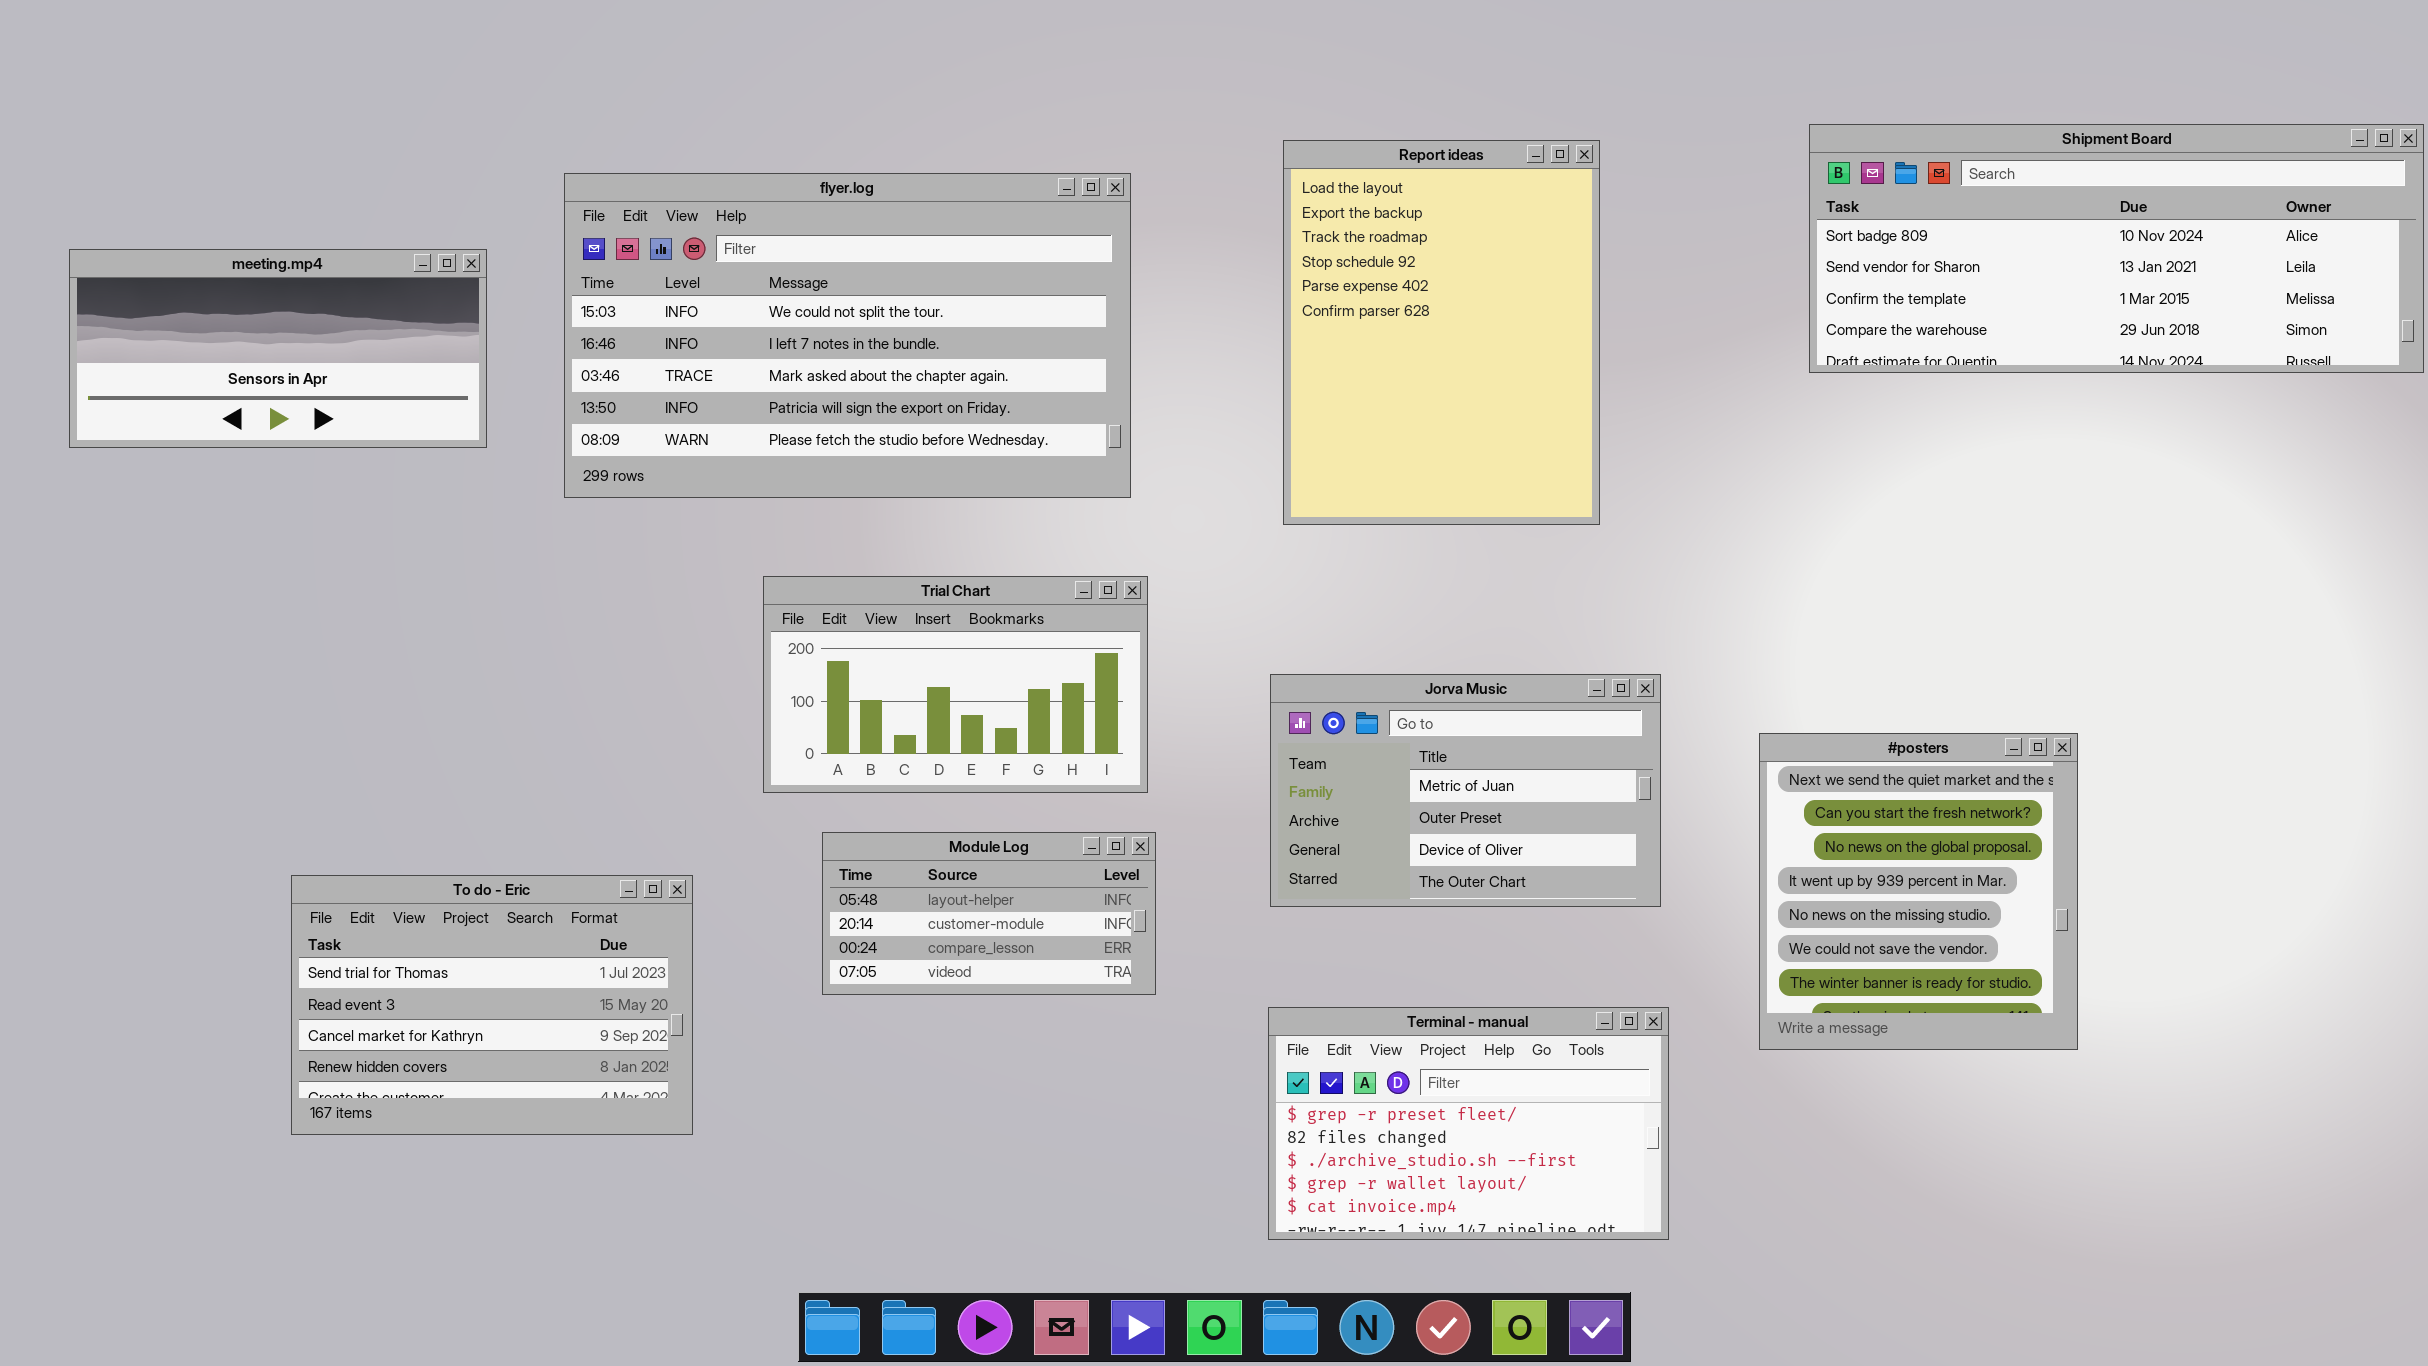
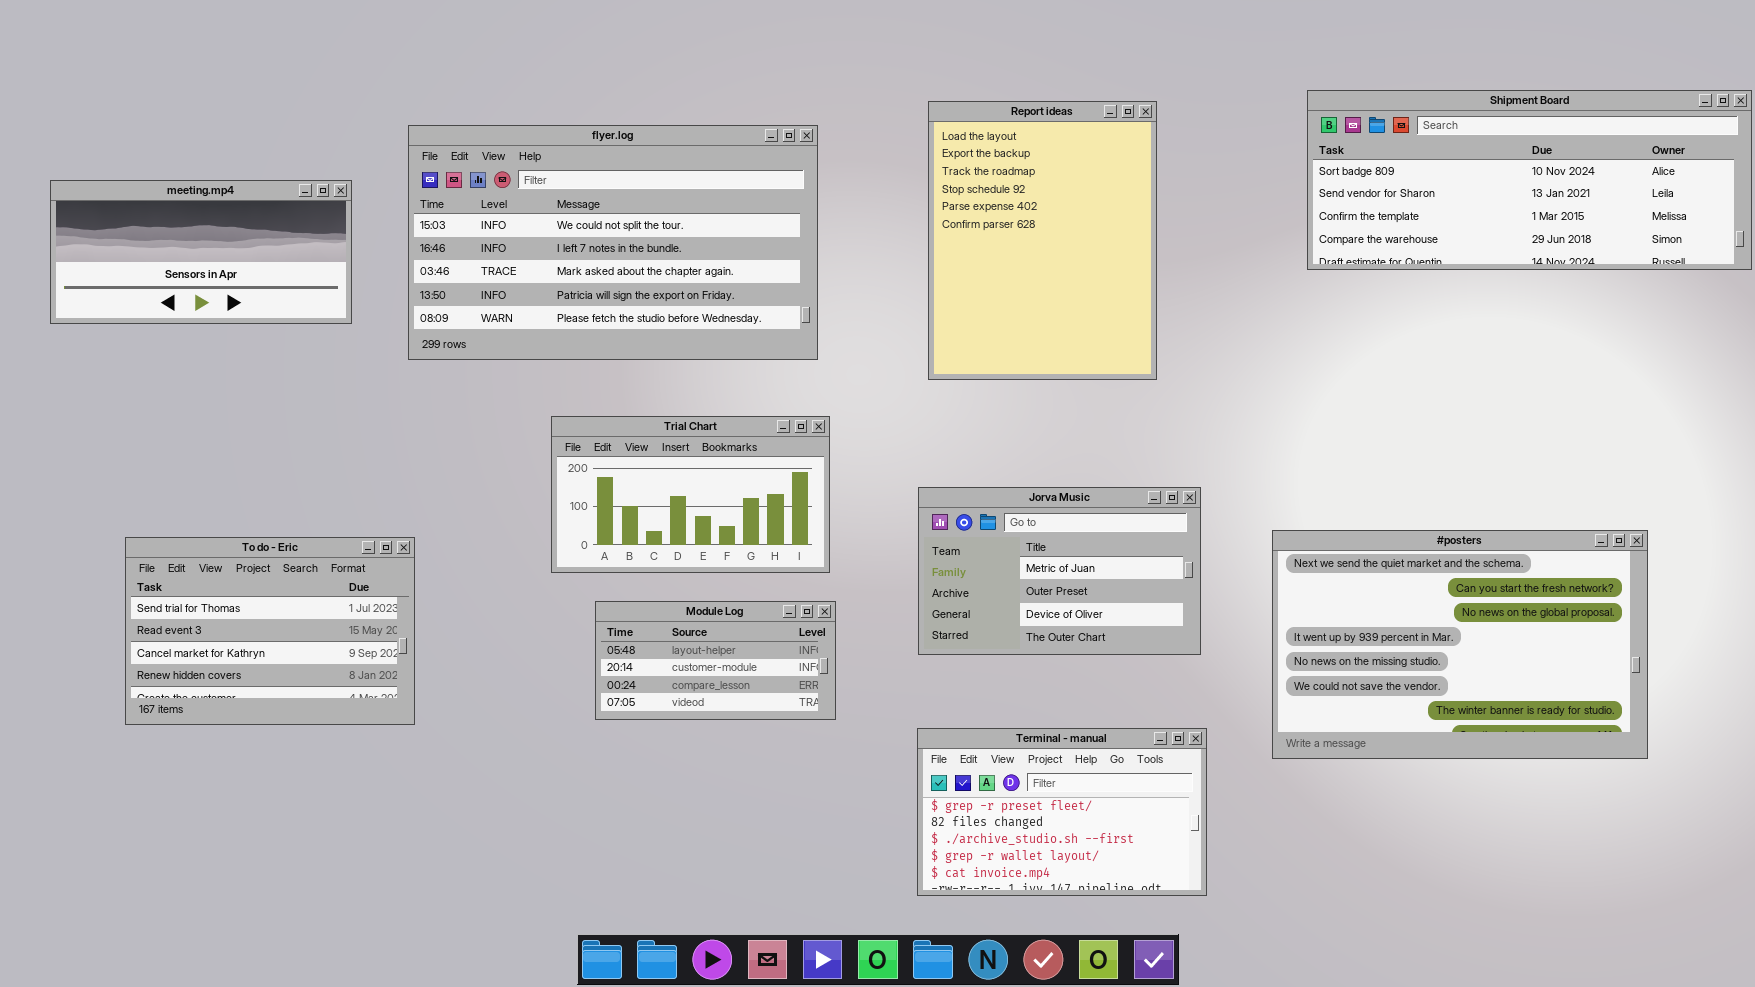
#posters: [1759,733,2078,1050] -> [1272,530,1648,759], resized
To do - Eric: [291,875,693,1135] -> [125,537,415,725], moved

